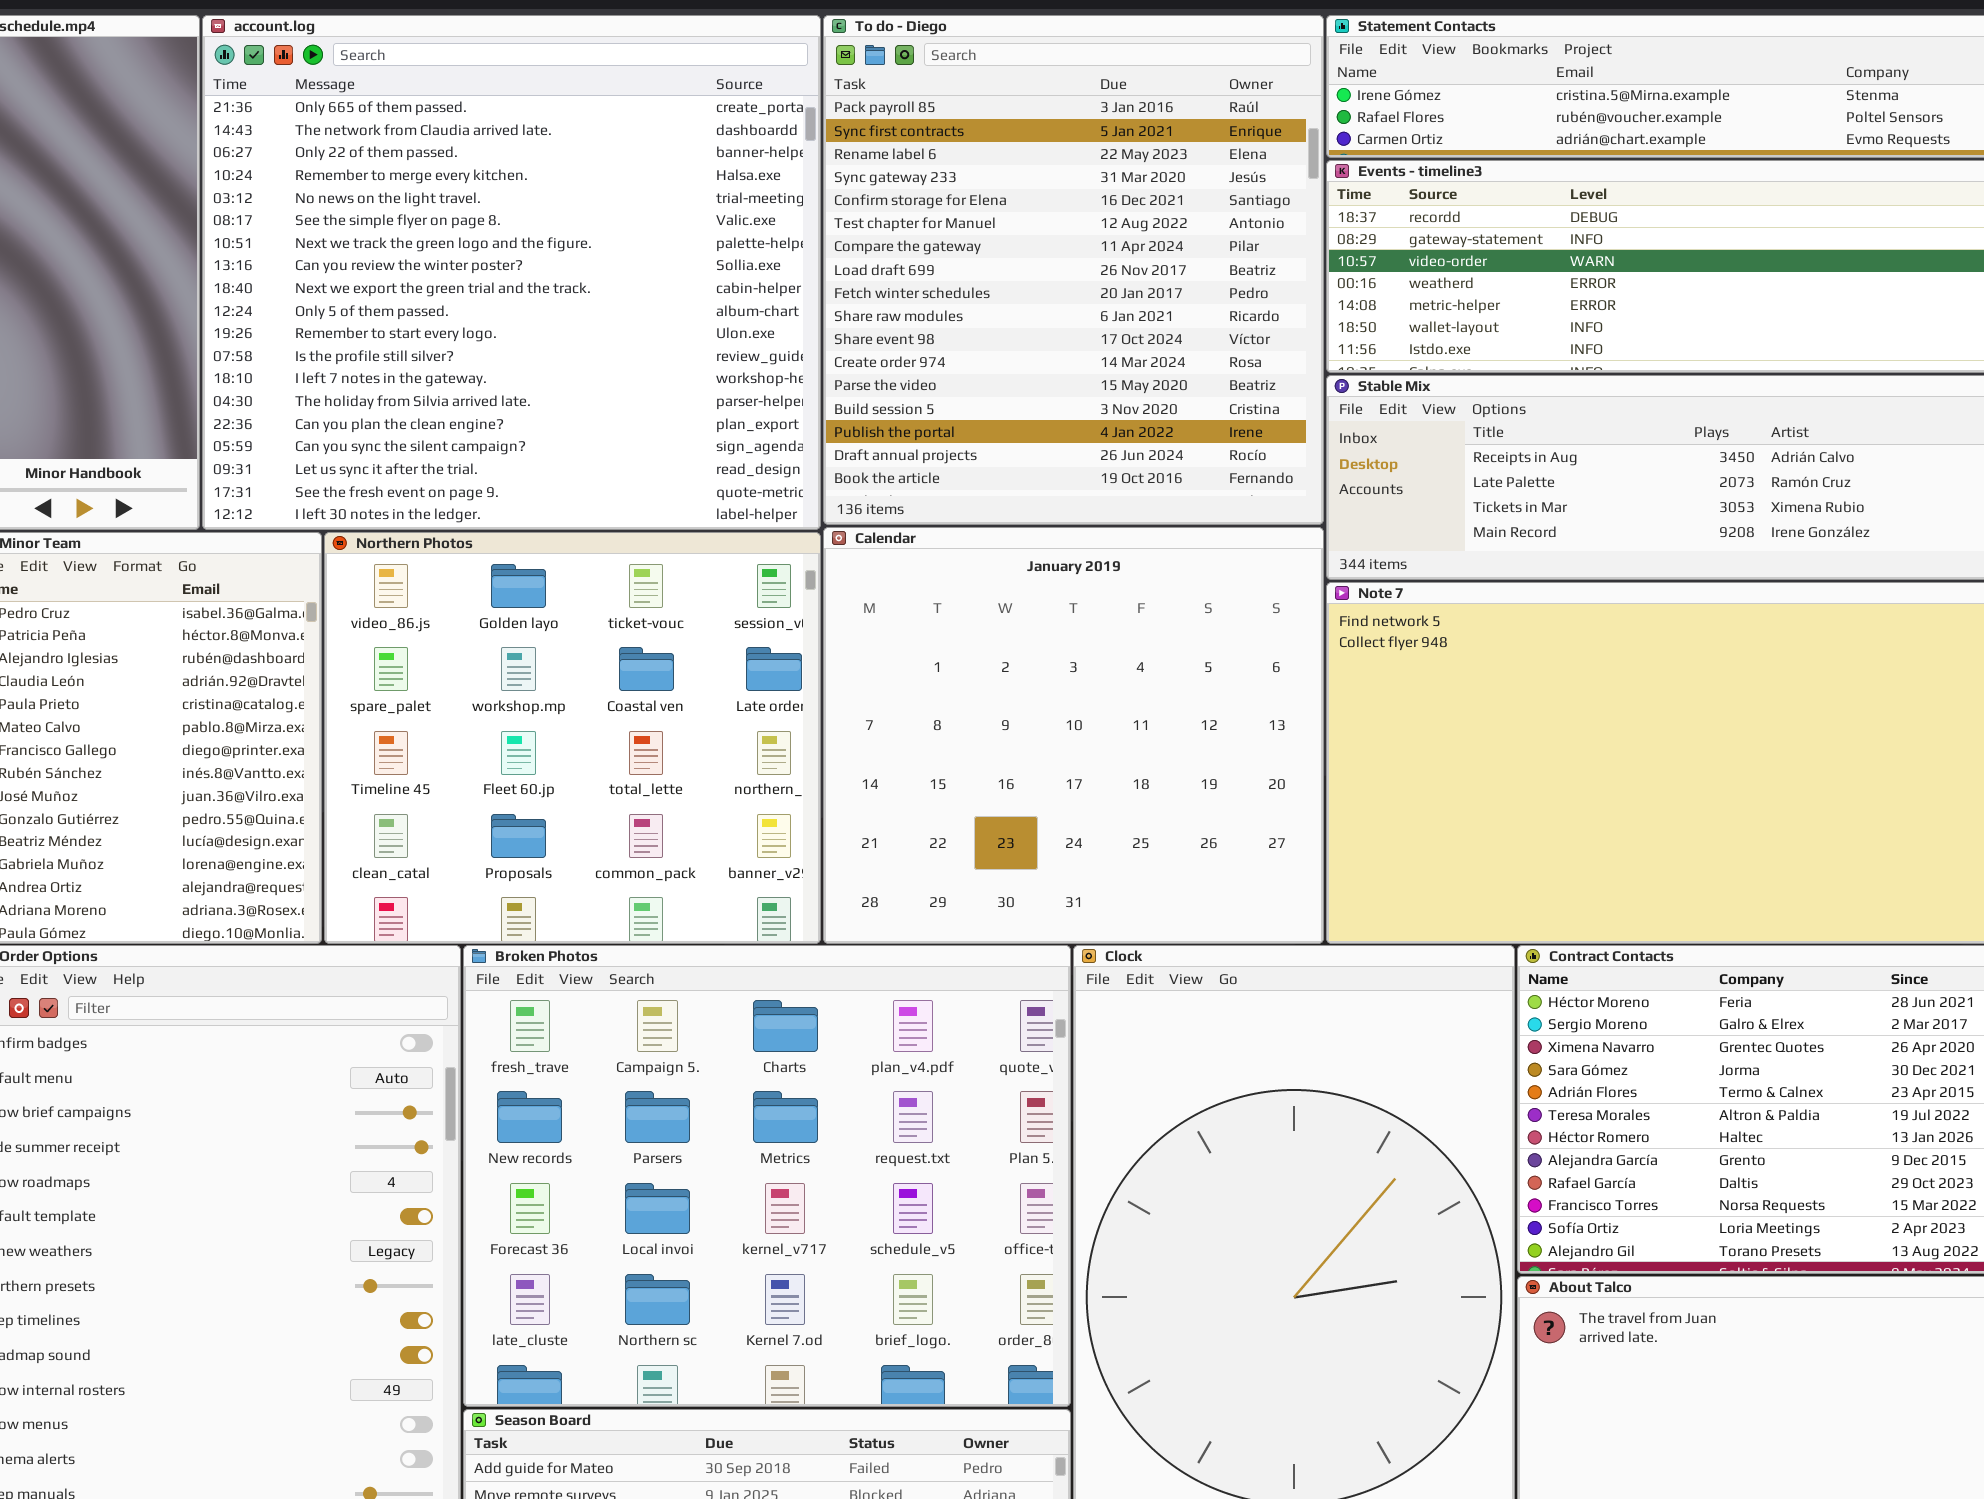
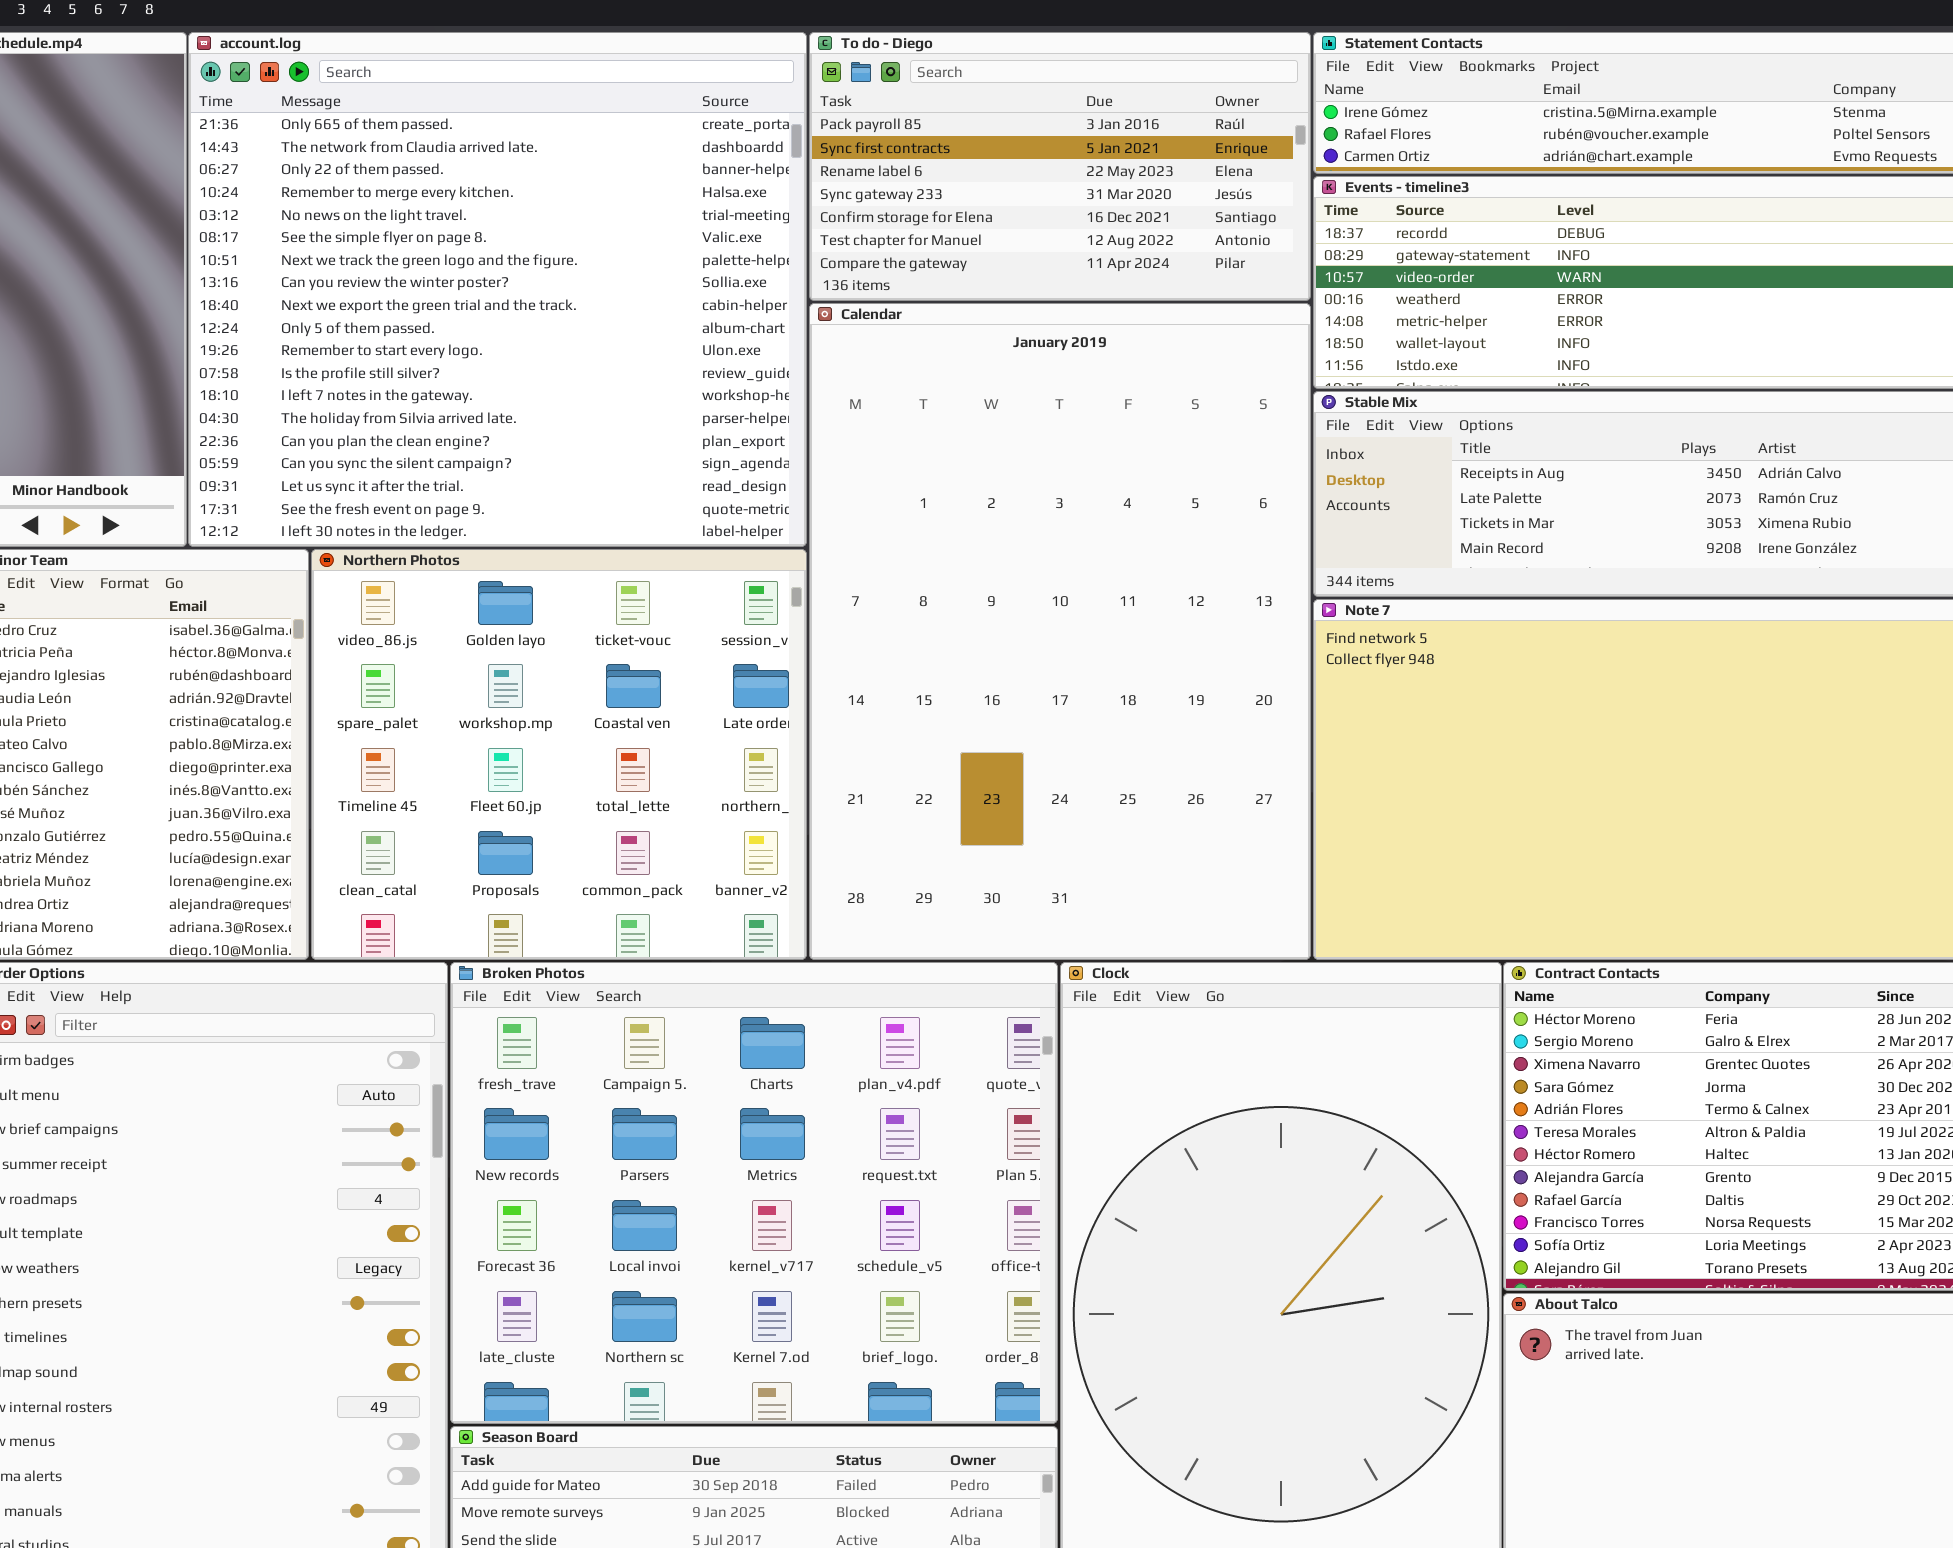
To do - Diego: [823,15,1324,525] -> [809,32,1311,301], resized
Calendar: [823,527,1324,944] -> [809,303,1311,960], resized

